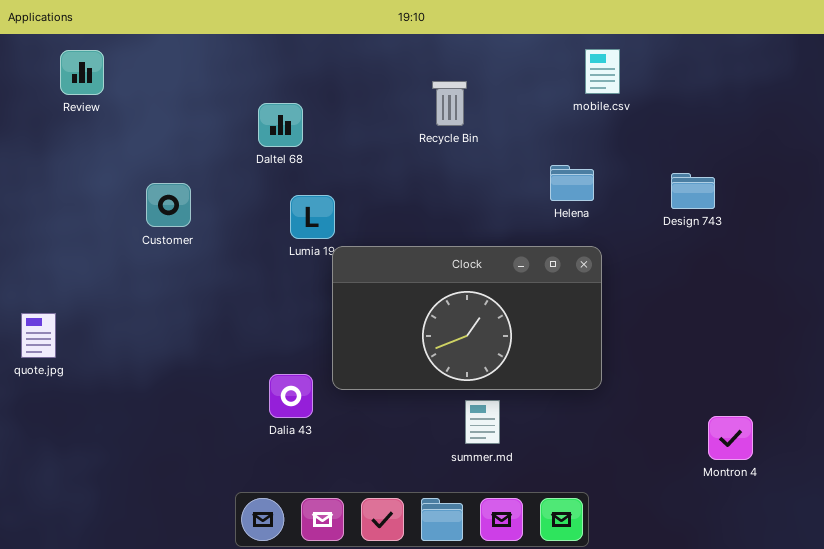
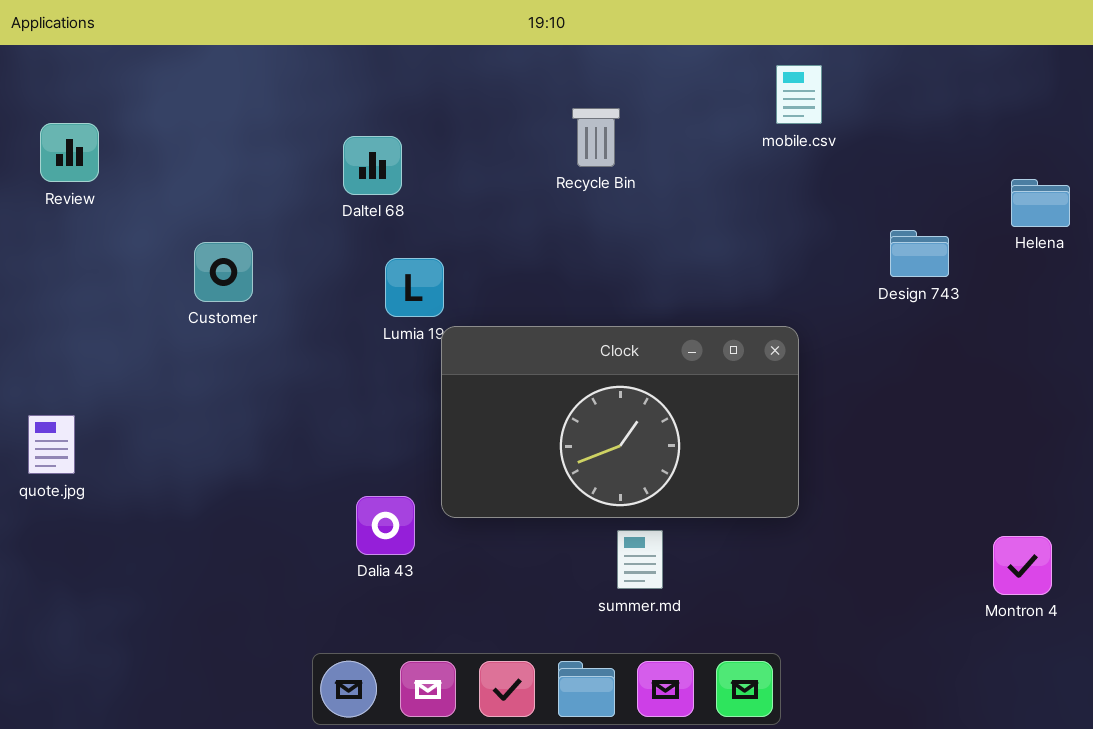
Review: [60,50,104,95] -> [40,123,99,182], moved
Helena: [550,165,594,201] -> [1011,179,1070,227], moved
Montron 4: [708,416,753,460] -> [993,536,1052,595], moved

